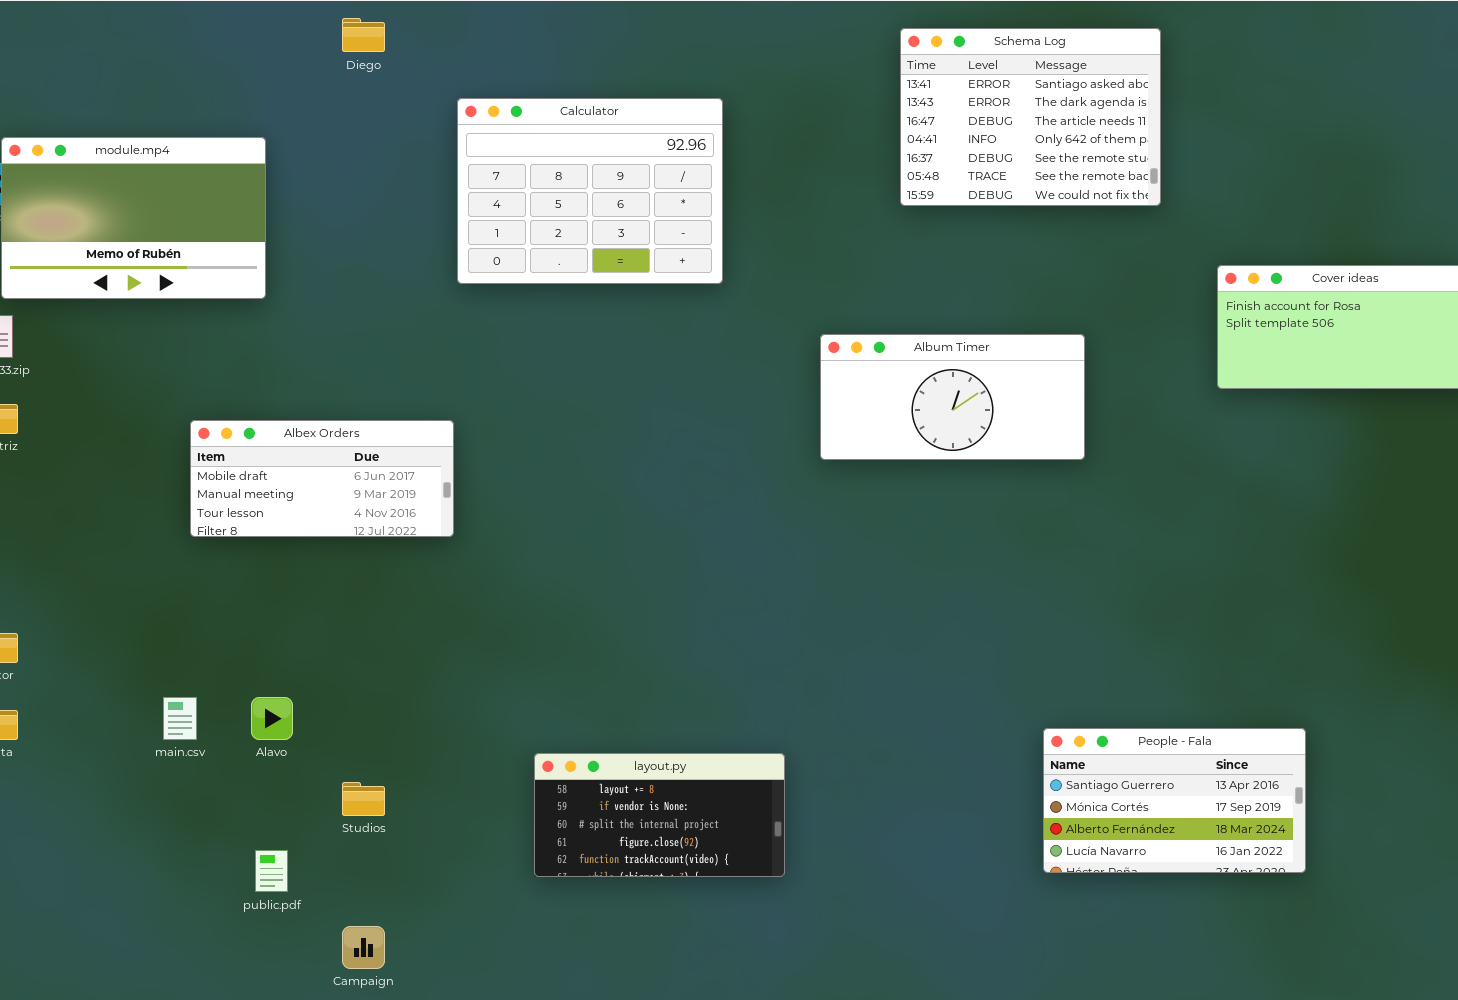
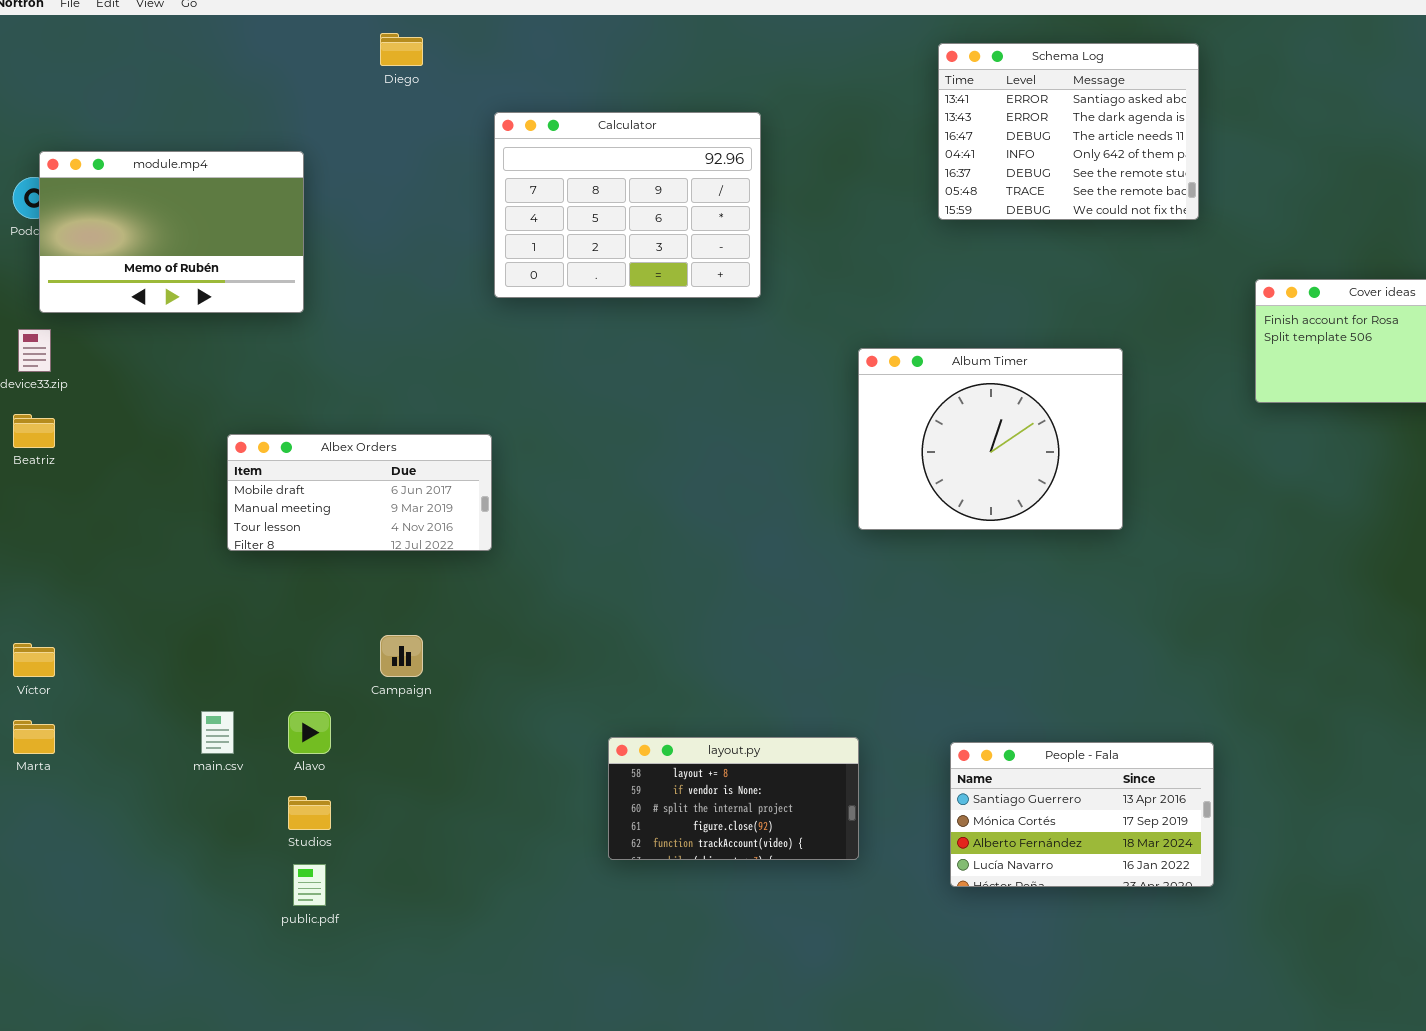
Album Timer: [820,334,1085,460] -> [858,348,1123,530], resized
People - Fala: [1043,728,1306,873] -> [950,742,1214,887], moved
layout.py: [534,753,785,877] -> [608,737,859,860], moved
Studios: [342,782,385,816] -> [288,796,331,830], moved
Campaign: [342,926,385,969] -> [380,635,423,677], moved

